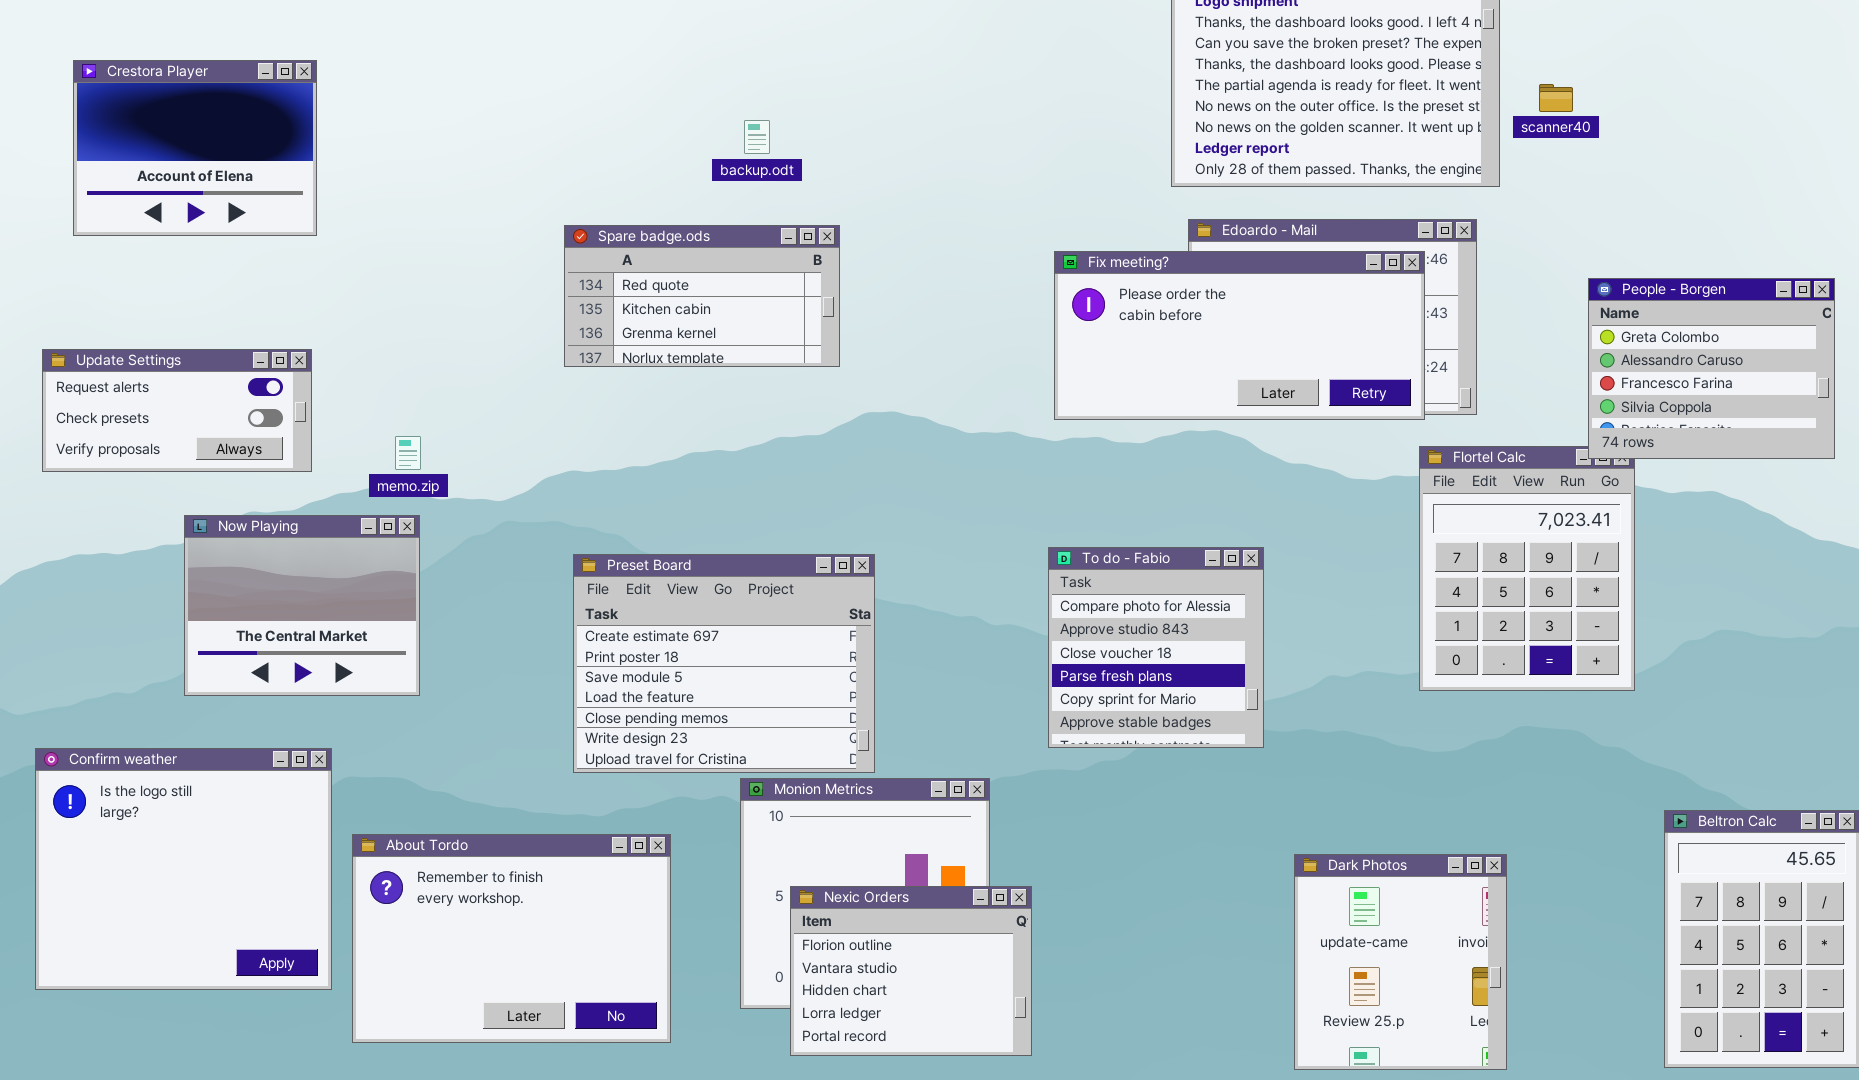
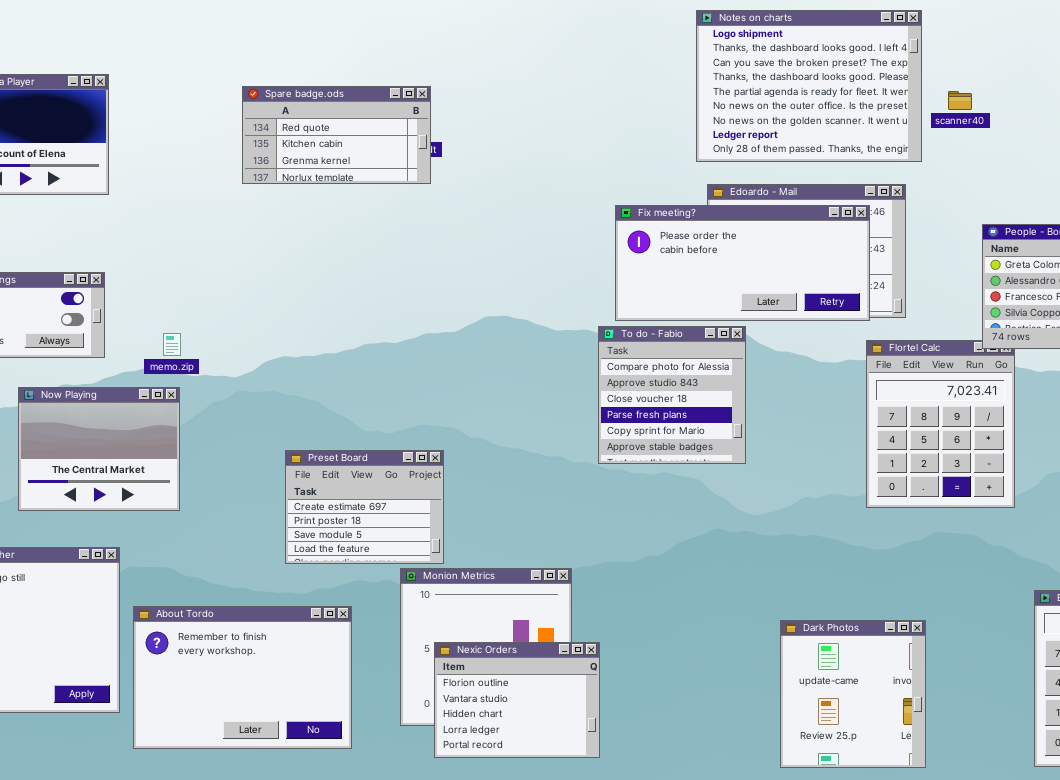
Spare badge.ods: [564,225,840,367] -> [242,86,431,184], moved
To do - Fabio: [1048,547,1264,748] -> [598,326,746,464], moved
Preset Board: [573,554,875,773] -> [285,450,444,564], resized

